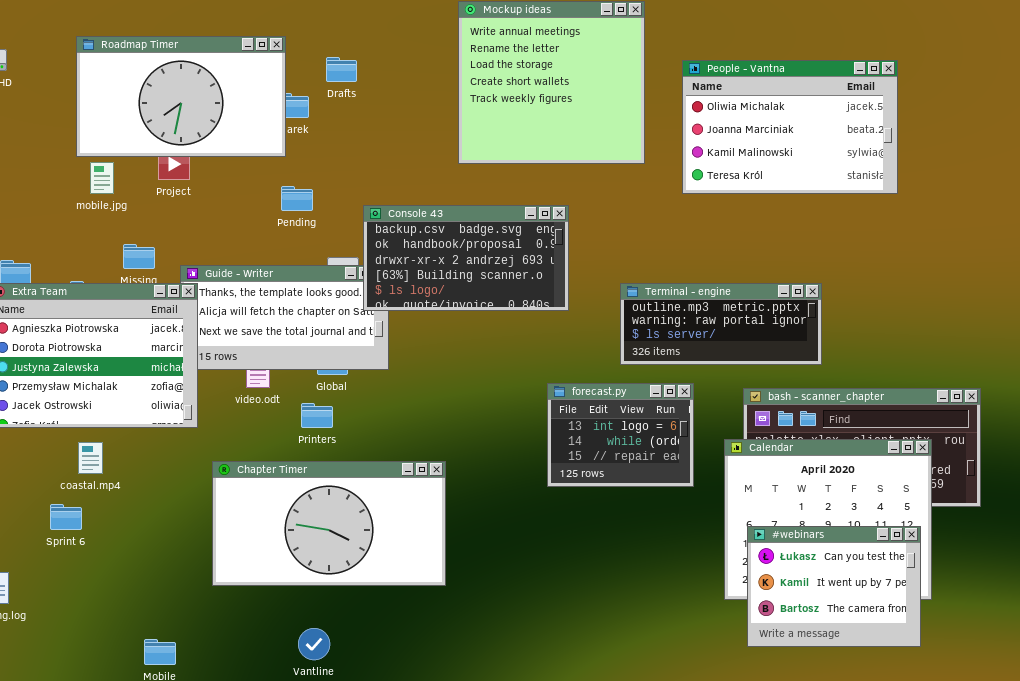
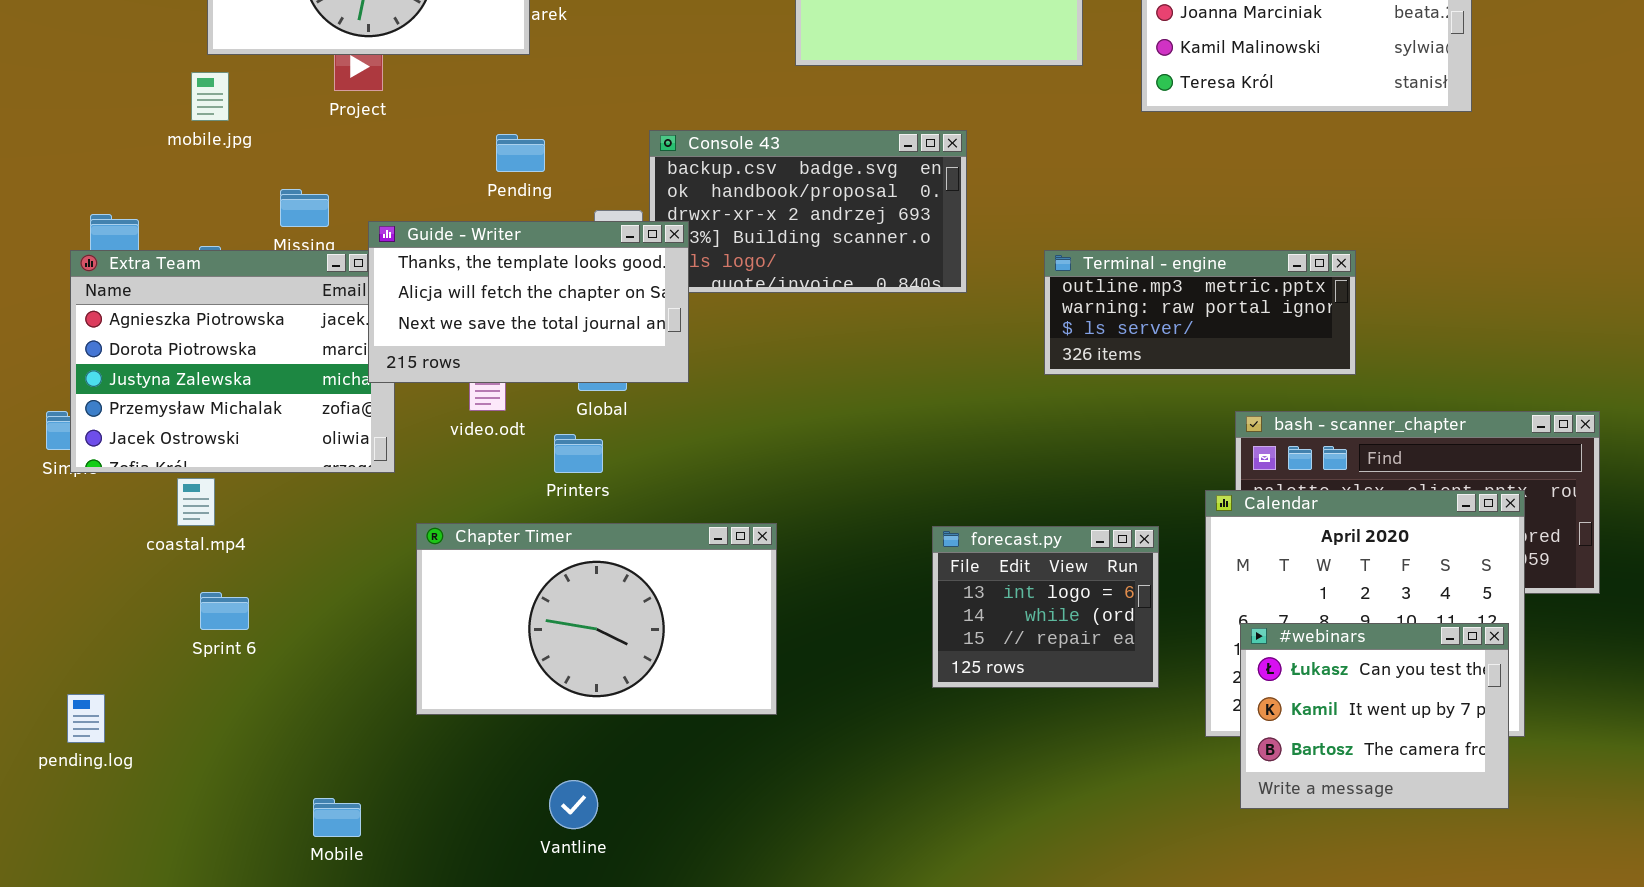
mobile.jpg: [90,162,114,194] -> [191,72,229,121], moved
Pending: [281,186,313,211] -> [496,134,545,172], moved
Guide - Writer: [180,265,389,370] -> [368,221,689,383], raised
forecast.py: [547,383,694,487] -> [932,526,1159,688], moved
coastal.mp4: [78,442,103,474] -> [177,478,215,526], moved
Sprint 6: [50,504,82,530] -> [200,592,249,630], moved

